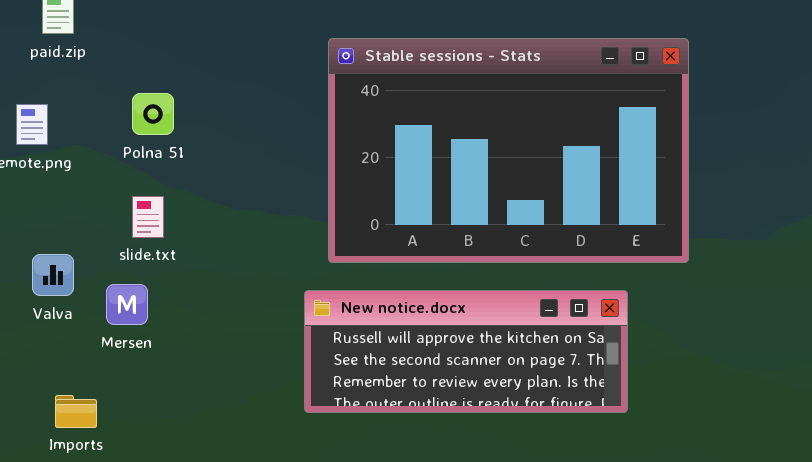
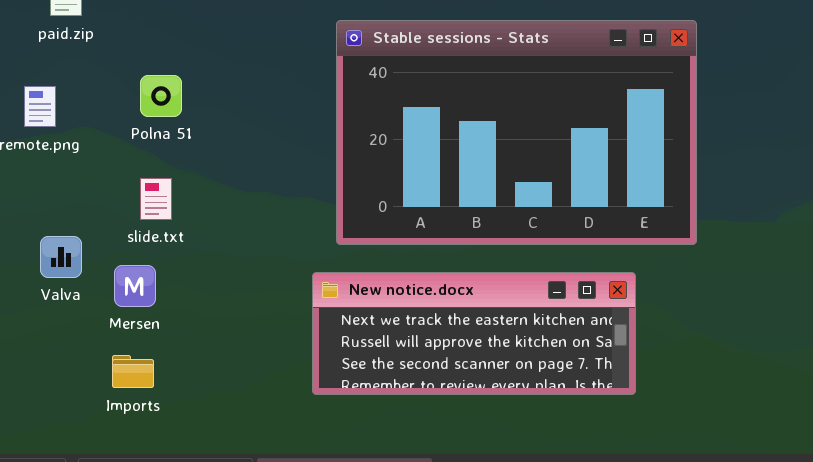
New notice.docx: [304,290,628,413] -> [312,272,636,395], scrolled up 1 row
Imports: [55,395,97,428] -> [112,355,154,388], moved

